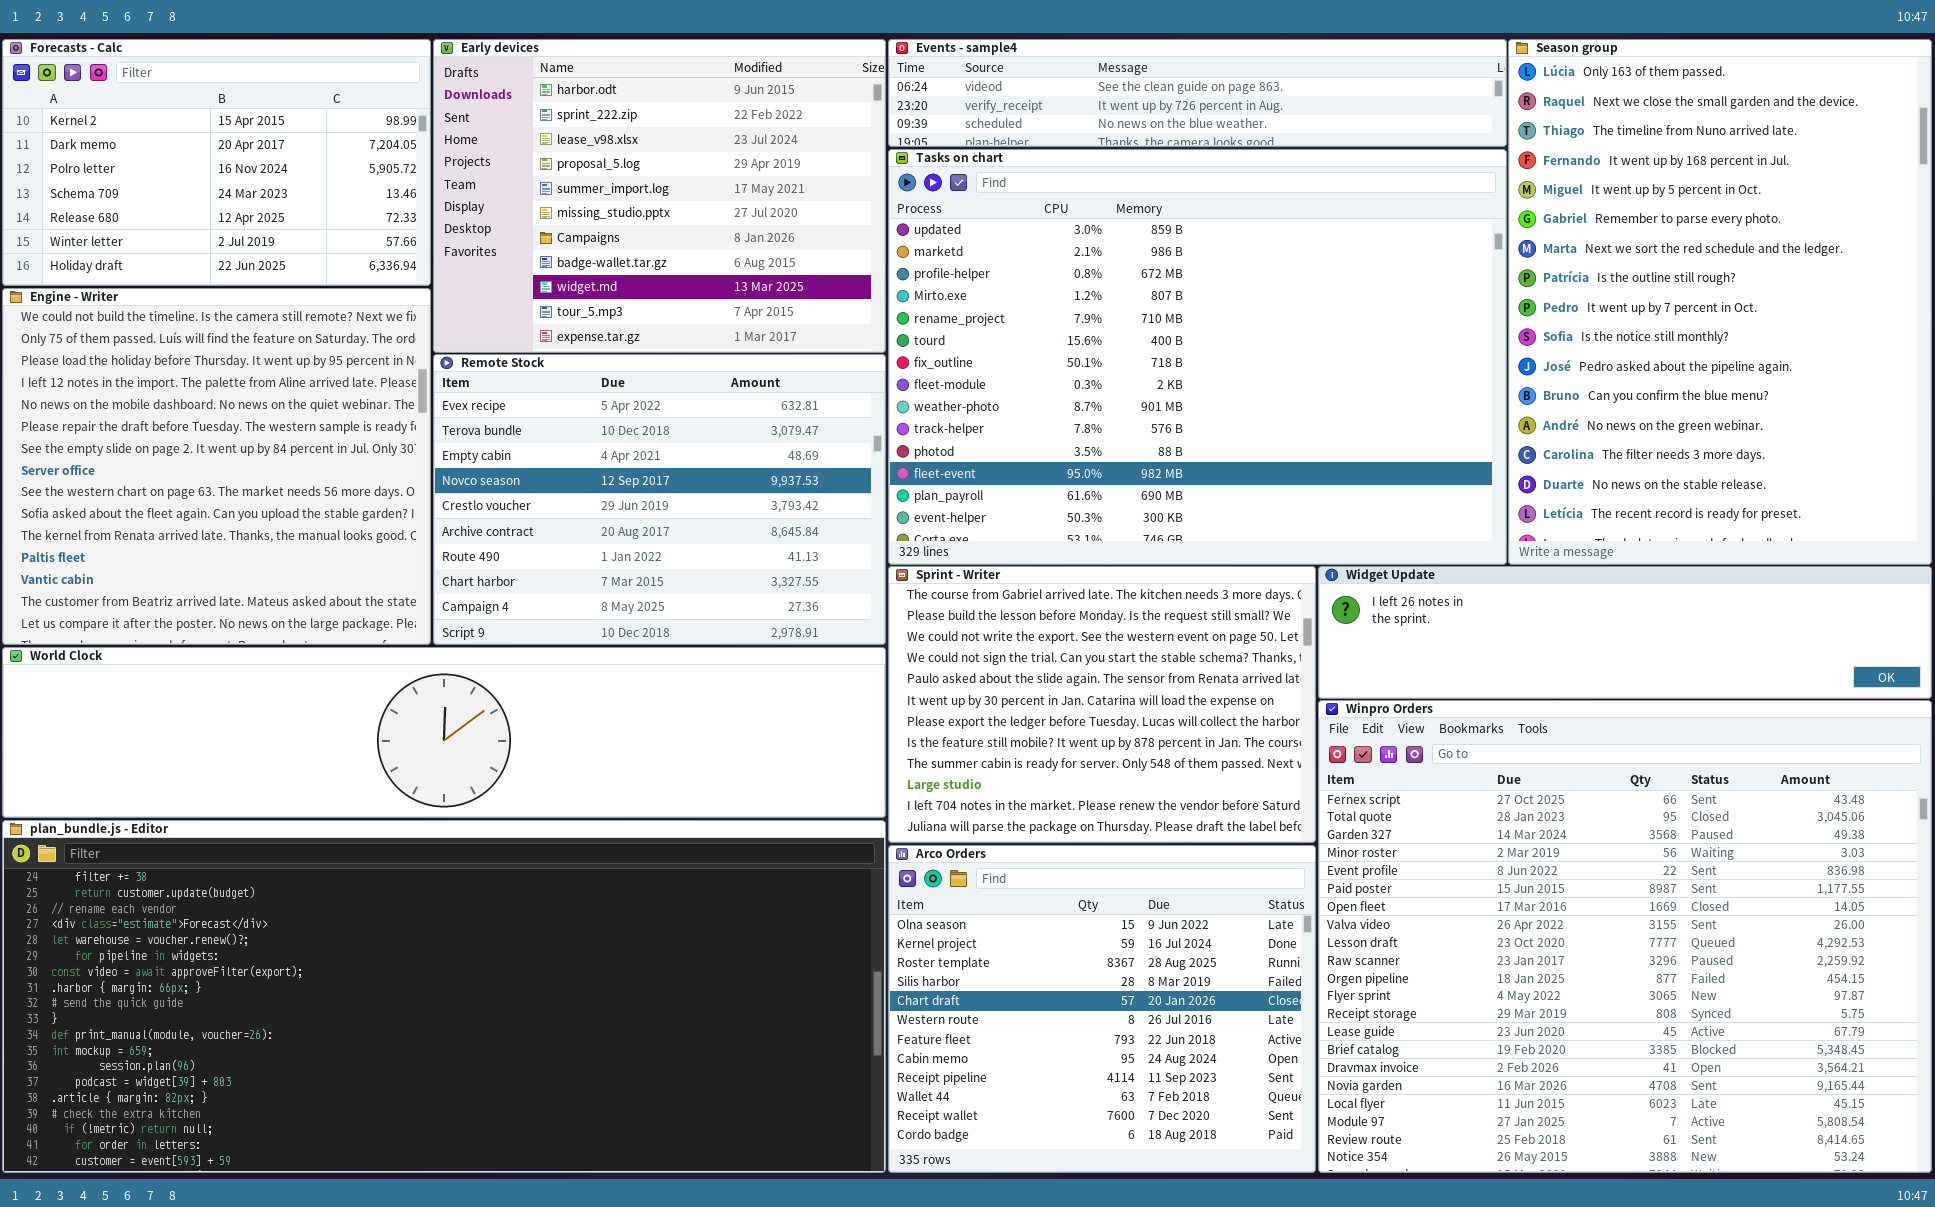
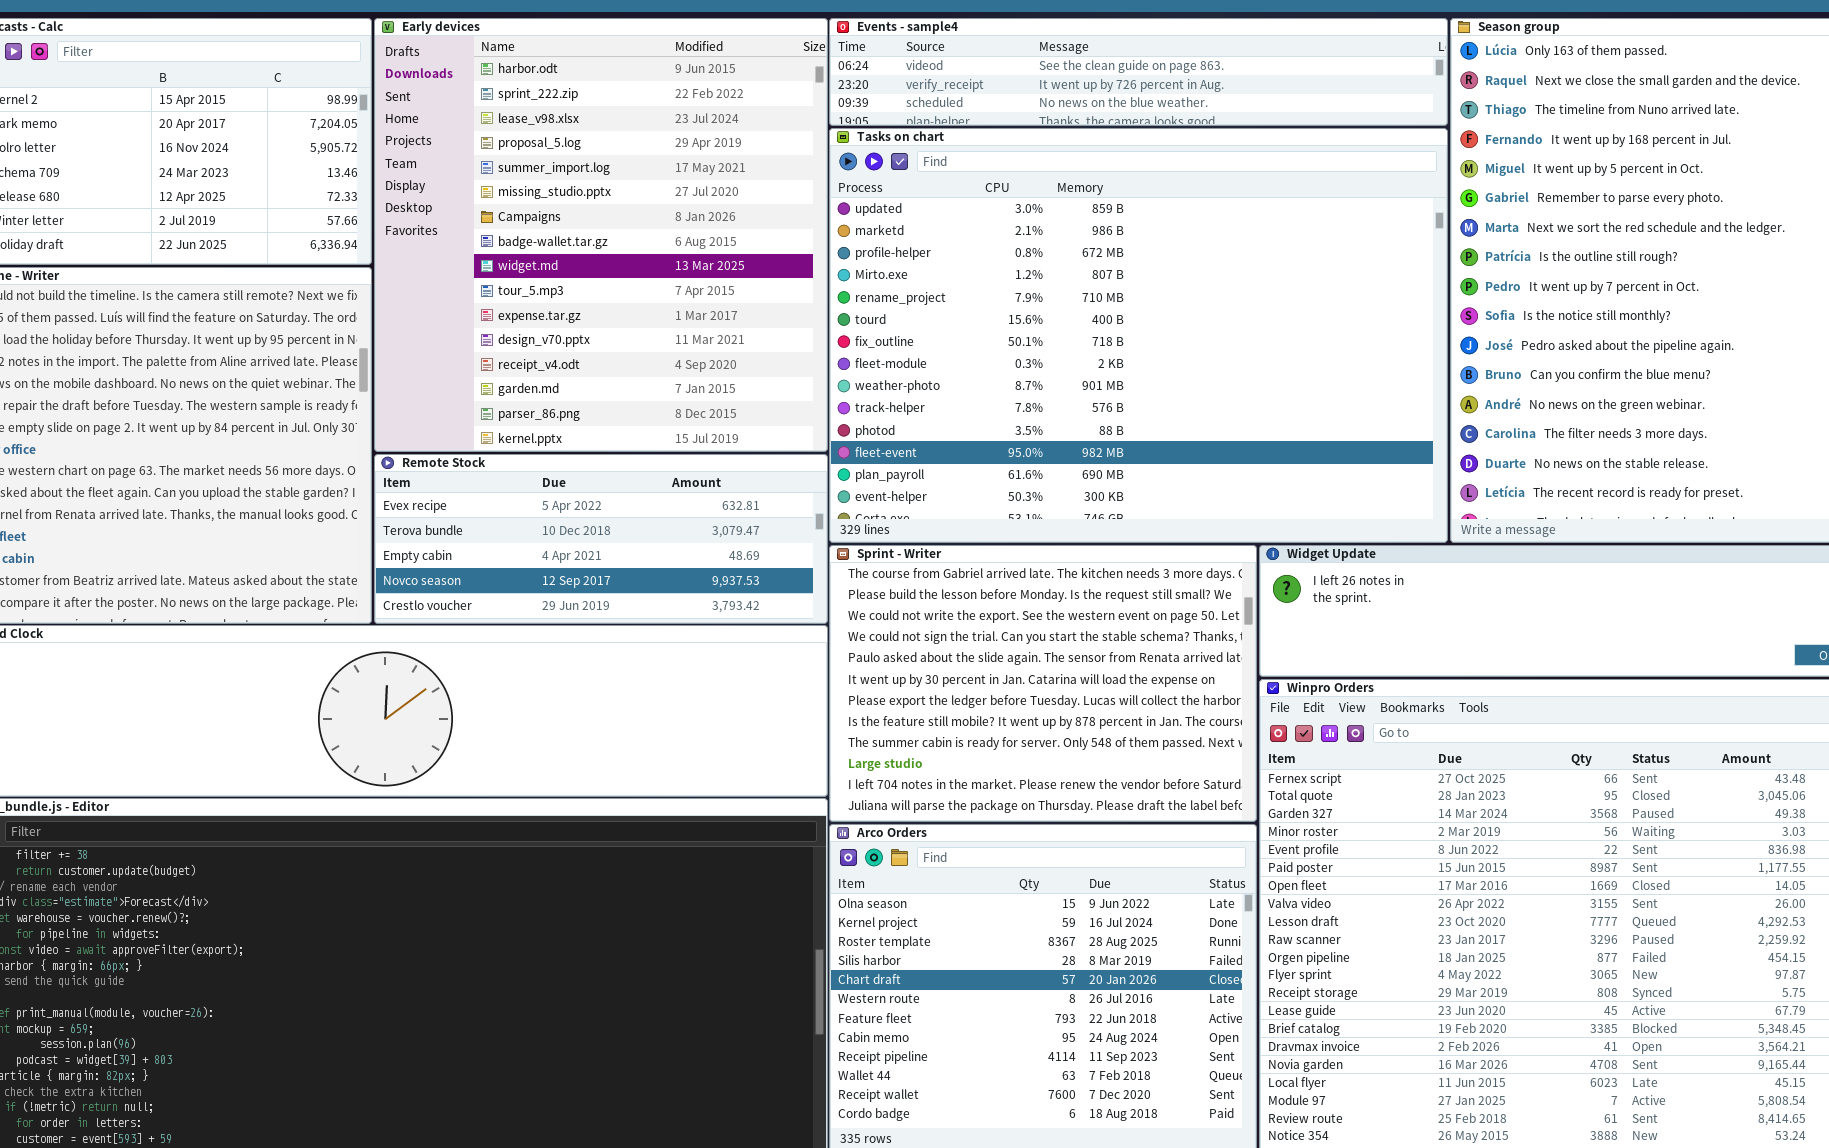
Early devices: [433,39,886,353] -> [374,18,828,452], resized
Remote Stock: [433,354,886,645] -> [374,454,828,624], resized

